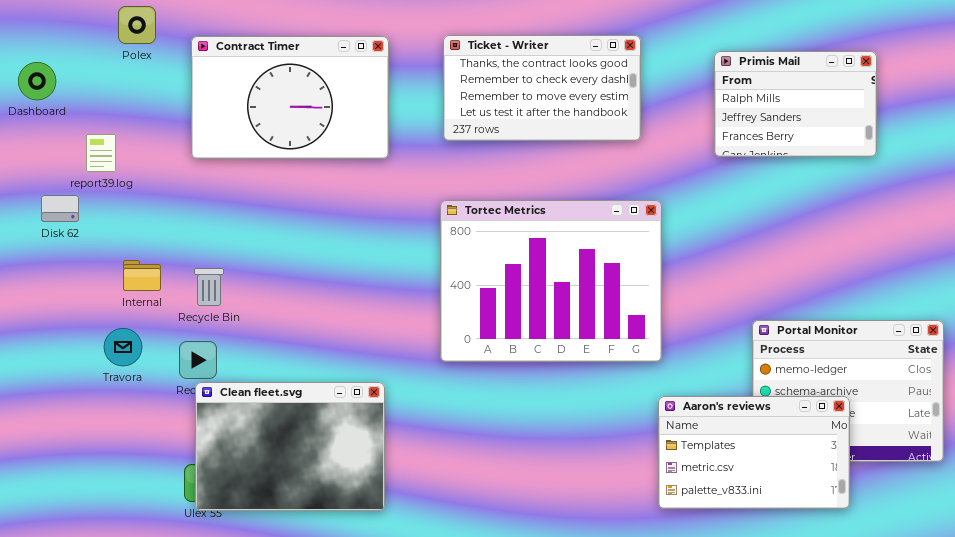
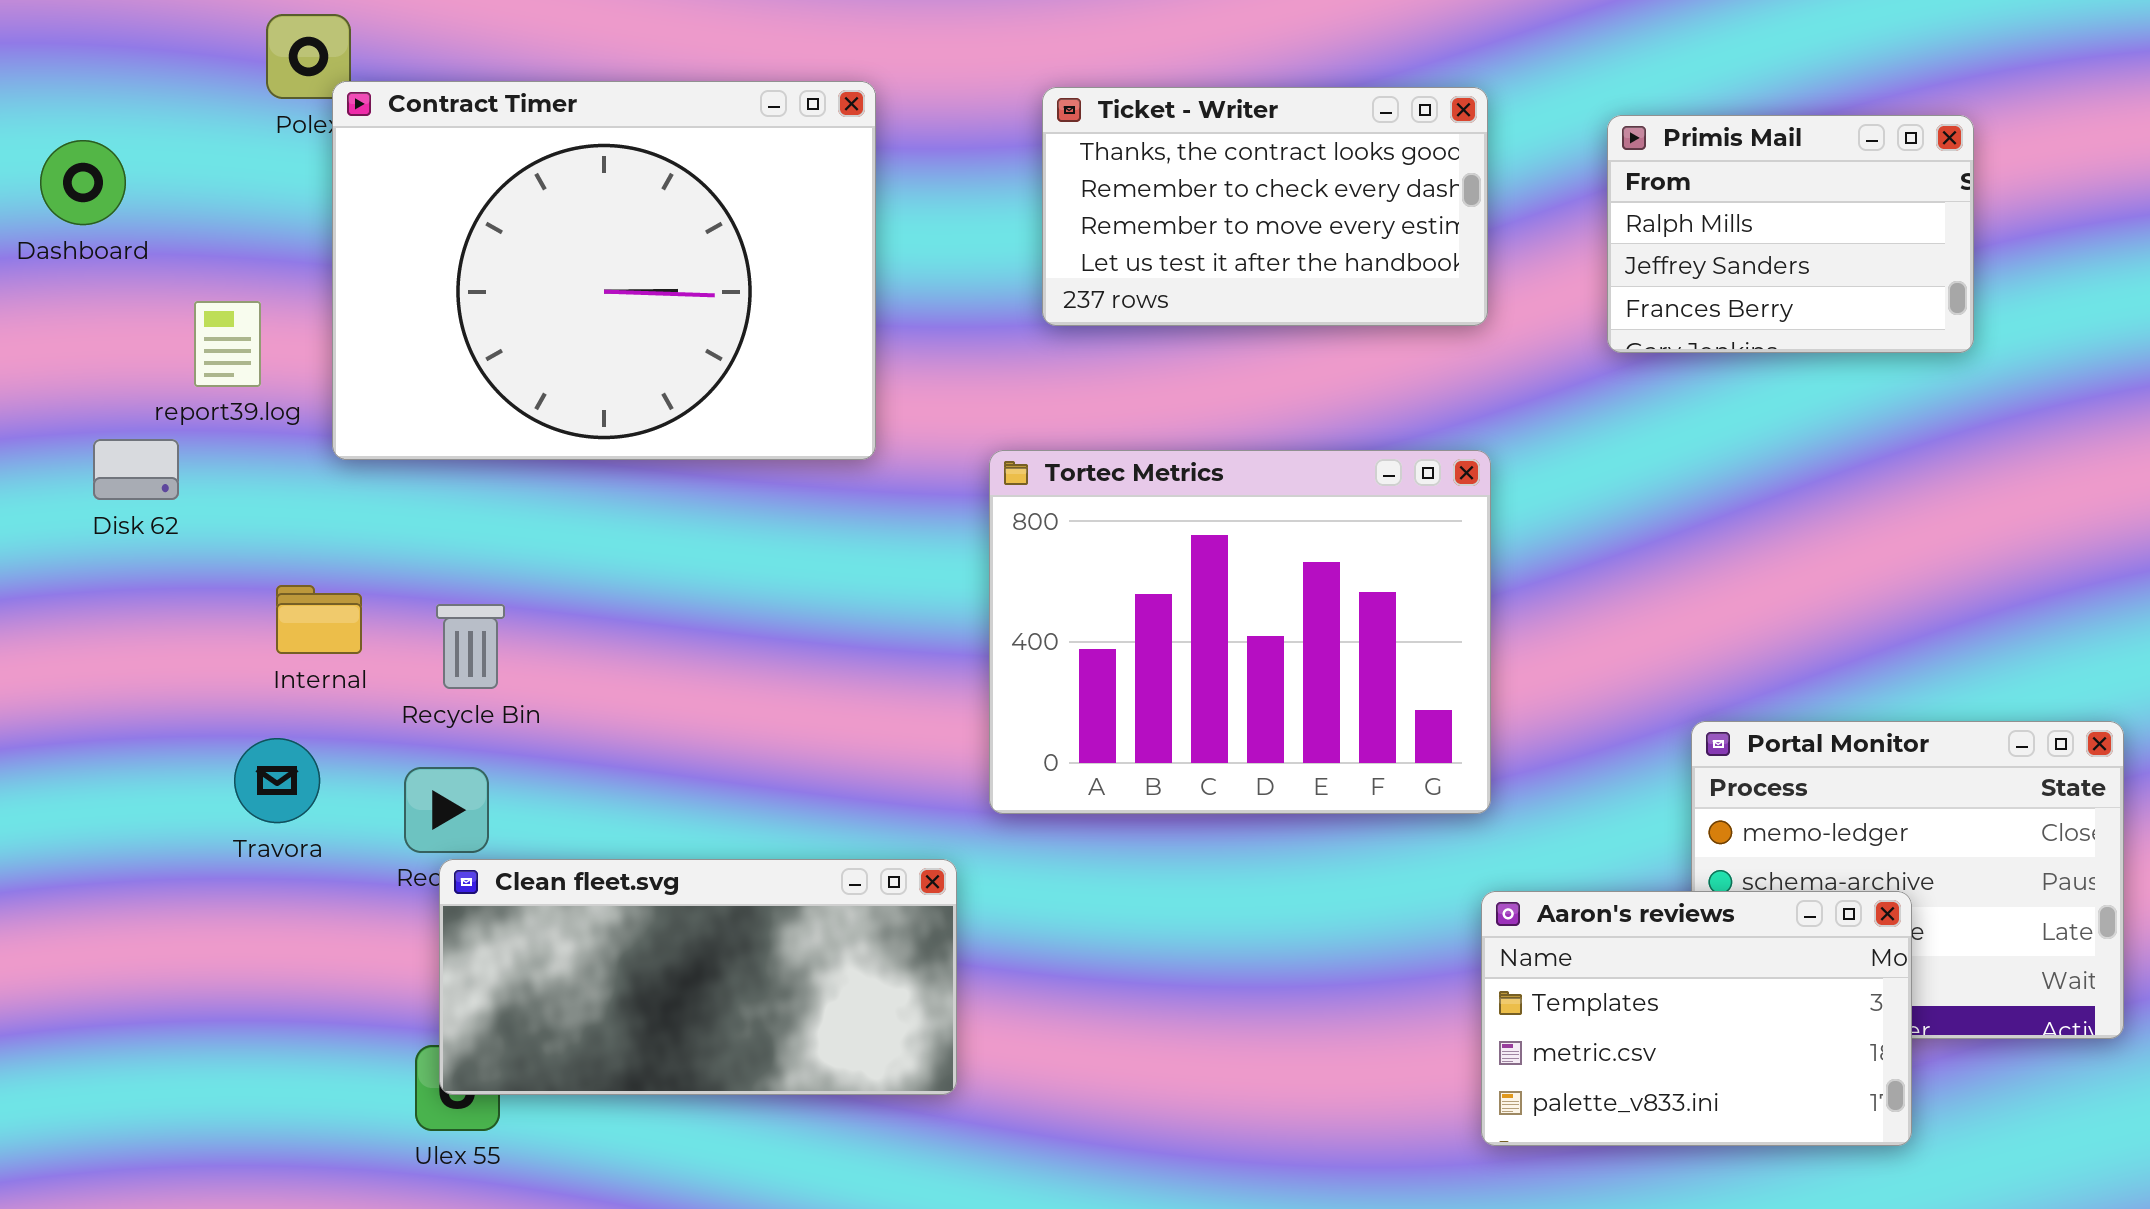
Ticket - Writer: [443,35,641,141] -> [1042,87,1488,326], moved
Contract Timer: [191,36,389,159] -> [332,81,876,460], resized
Clean fleet.svg: [195,382,385,511] -> [439,859,957,1095], resized

